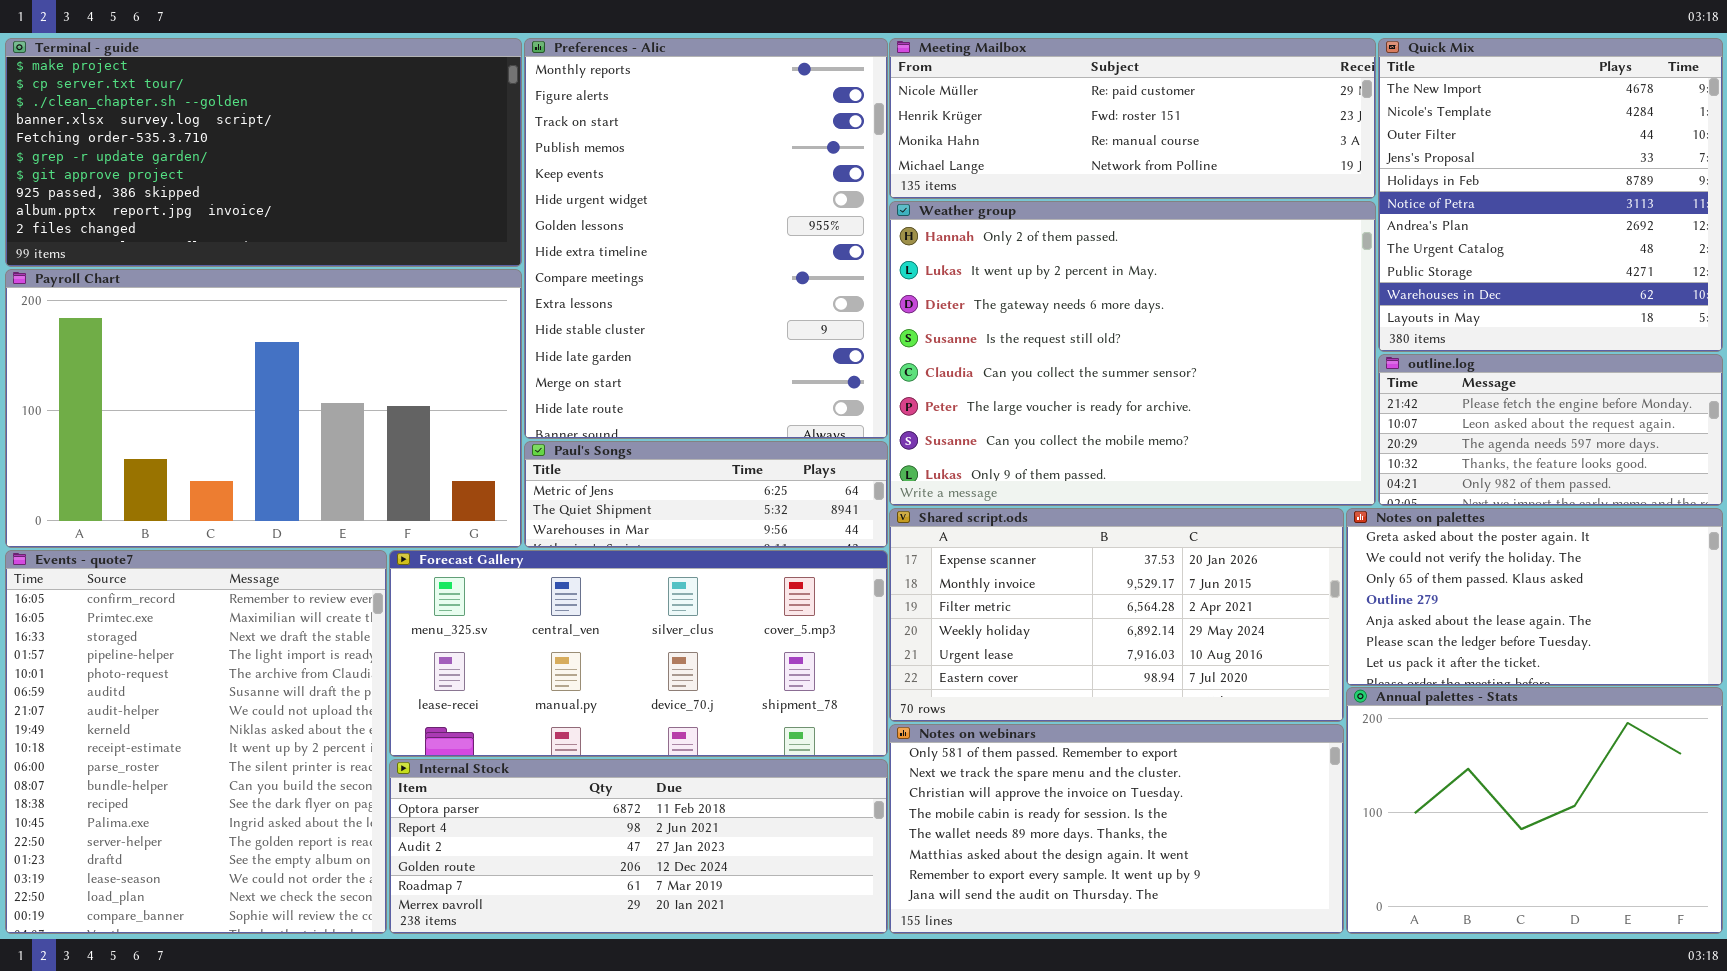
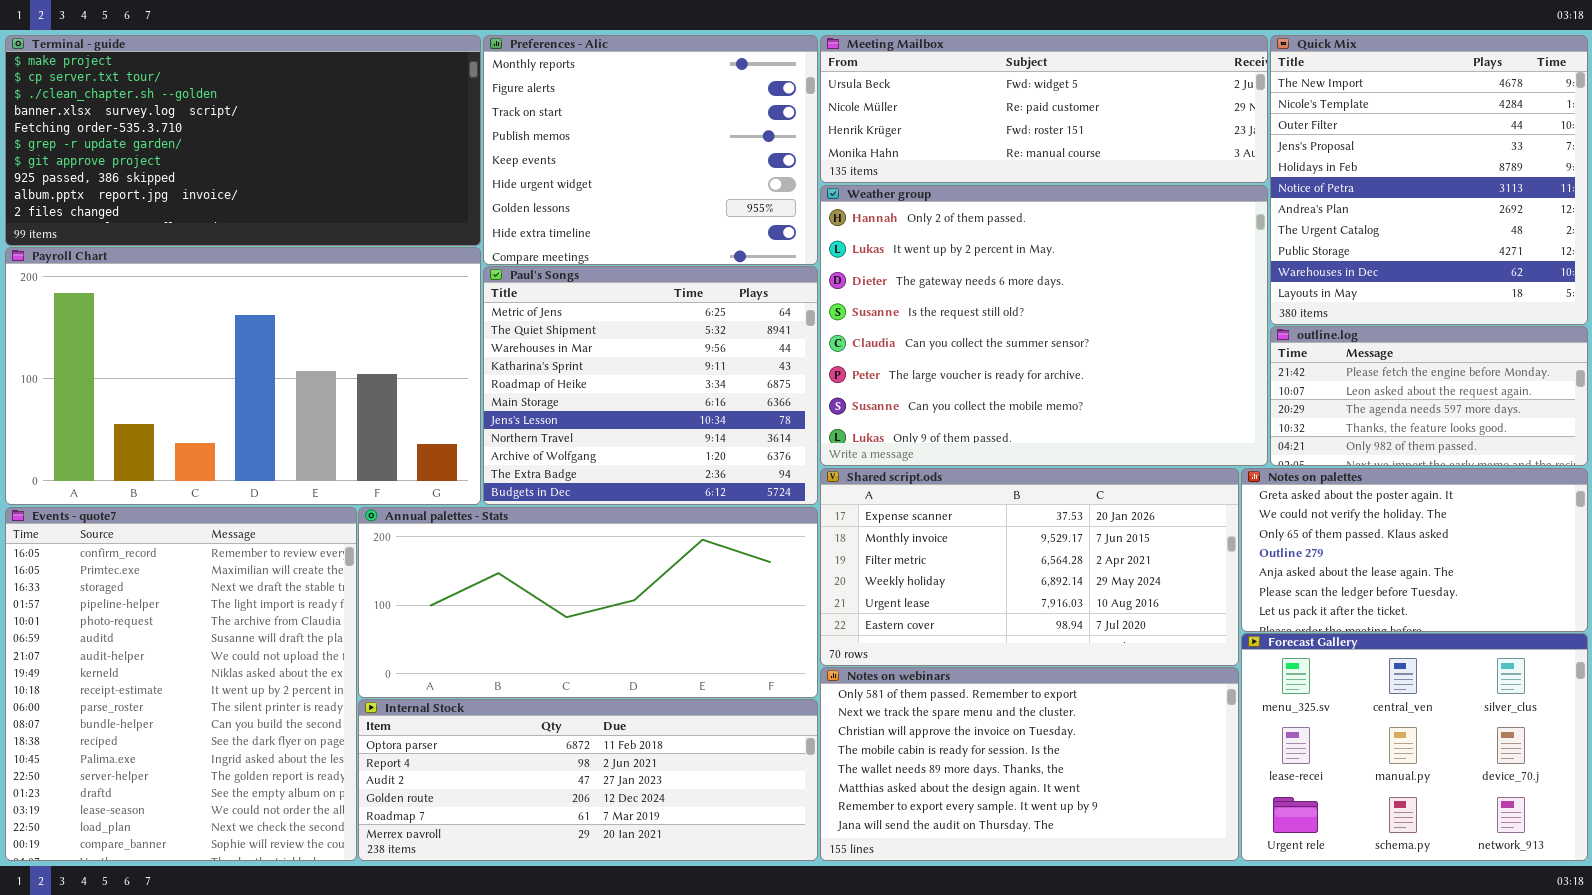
Preferences - Alic: [524,38,888,439] -> [483,35,818,265], resized
Meeting Mailbox: [889,38,1376,199] -> [820,35,1268,183], scrolled up 1 row
Paul's Songs: [524,441,888,548] -> [483,266,818,505], resized
Forecast Gallery: [389,550,888,757] -> [1241,633,1588,861], moved, resized
Annual palettes - Stats: [1346,687,1723,934] -> [358,507,818,698], moved, resized

